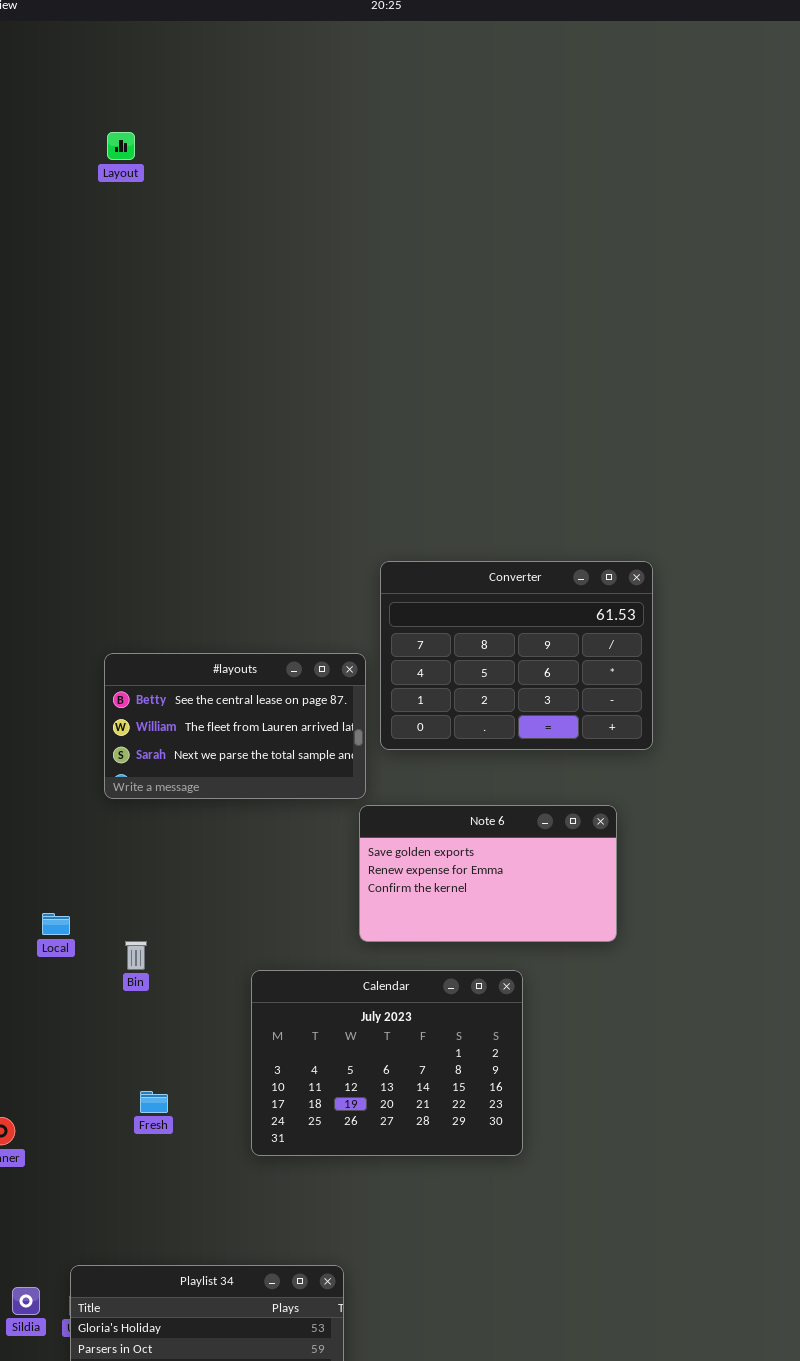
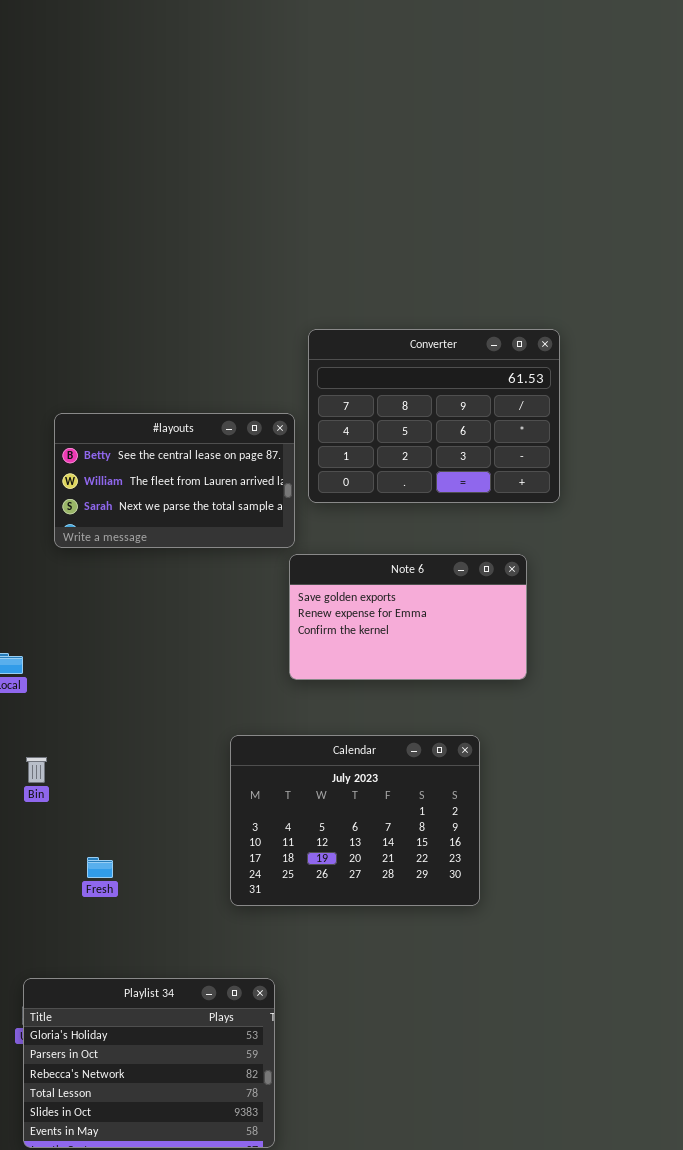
Bin: [125,941,147,970] -> [26,757,47,783], moved
Calendar: [251,970,523,1156] -> [230,735,480,906], moved
Fresh: [140,1091,168,1113] -> [87,857,113,878], moved

